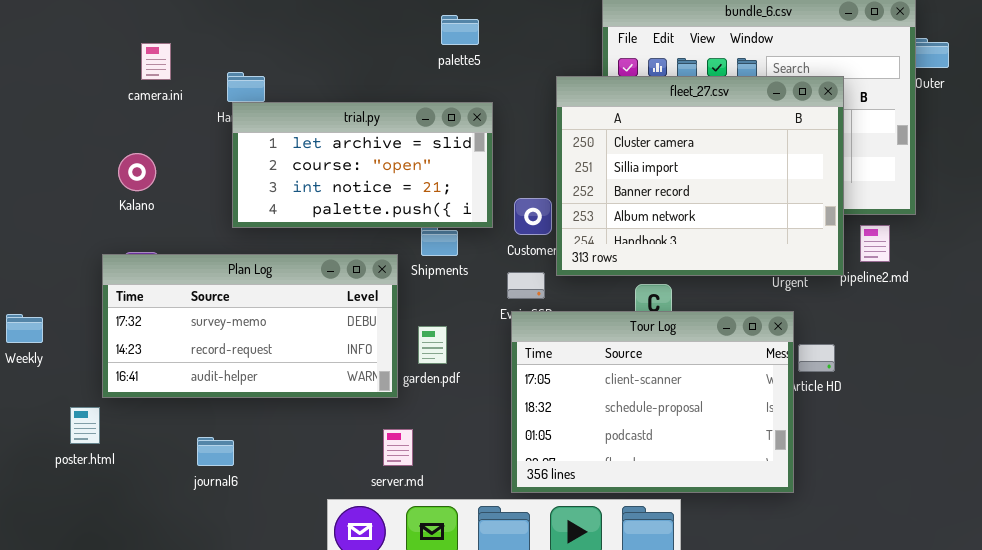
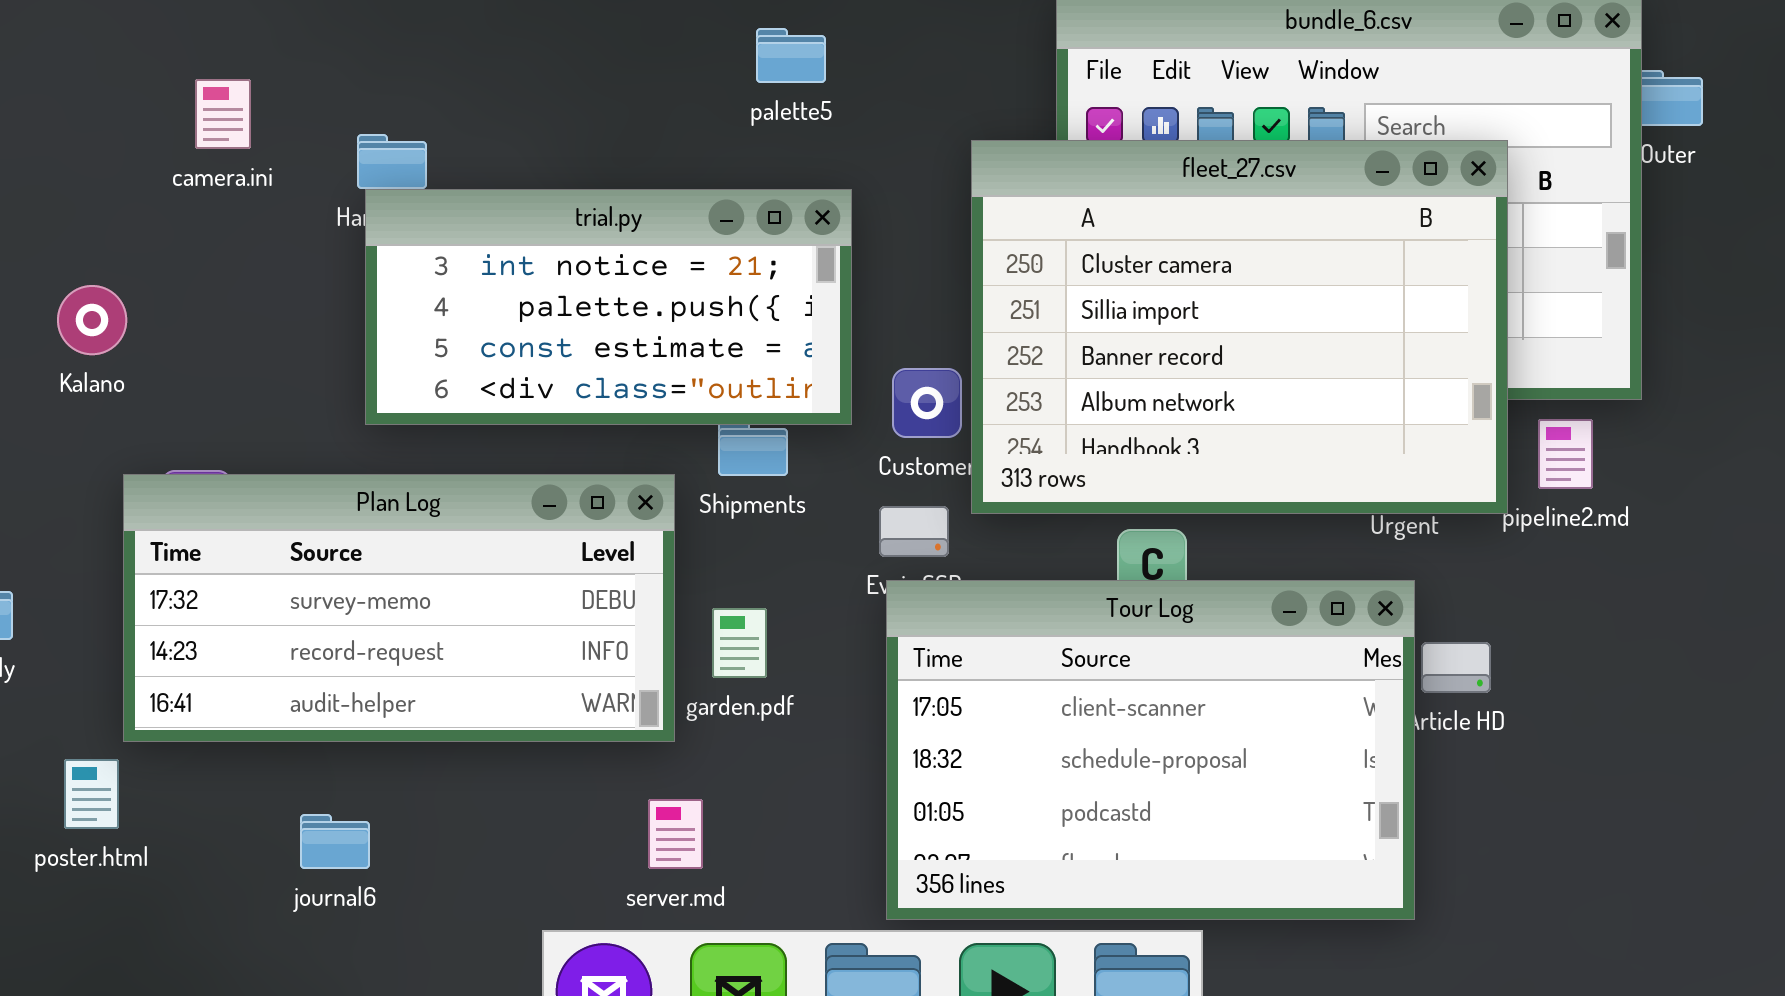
trial.py: [232,102,493,228] -> [365,189,852,425], scrolled down 2 rows
Kalano: [118,153,156,191] -> [57,285,127,355], moved

